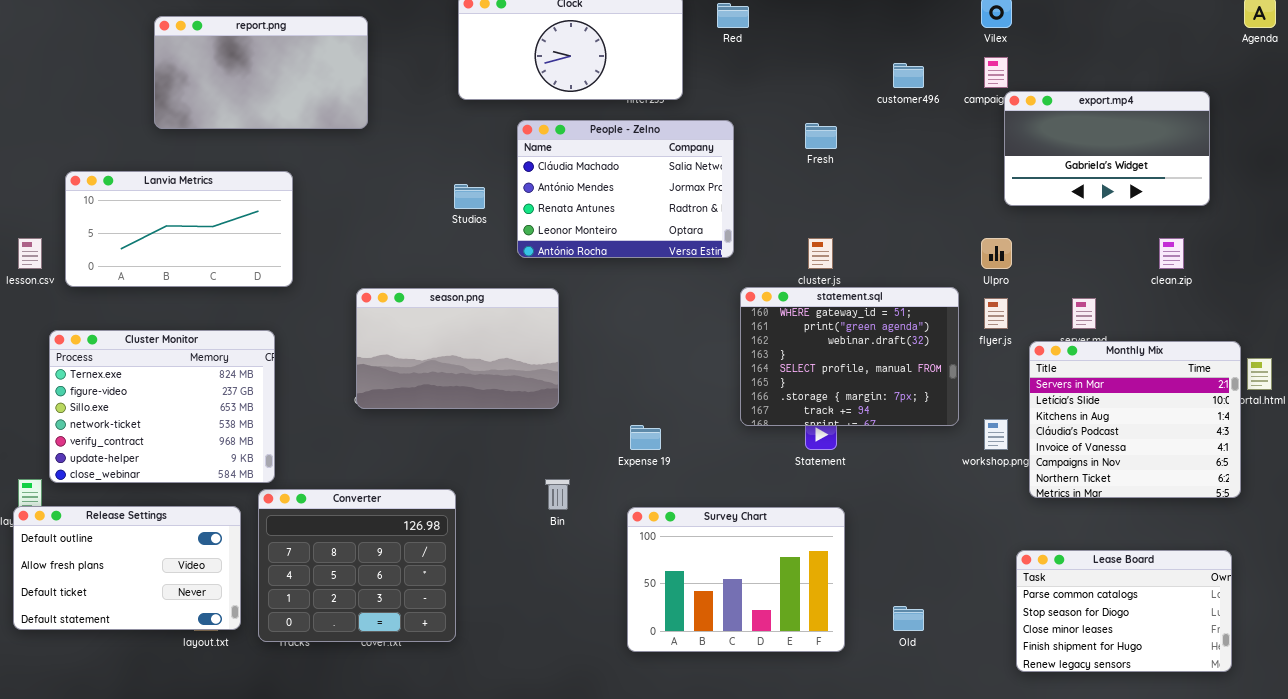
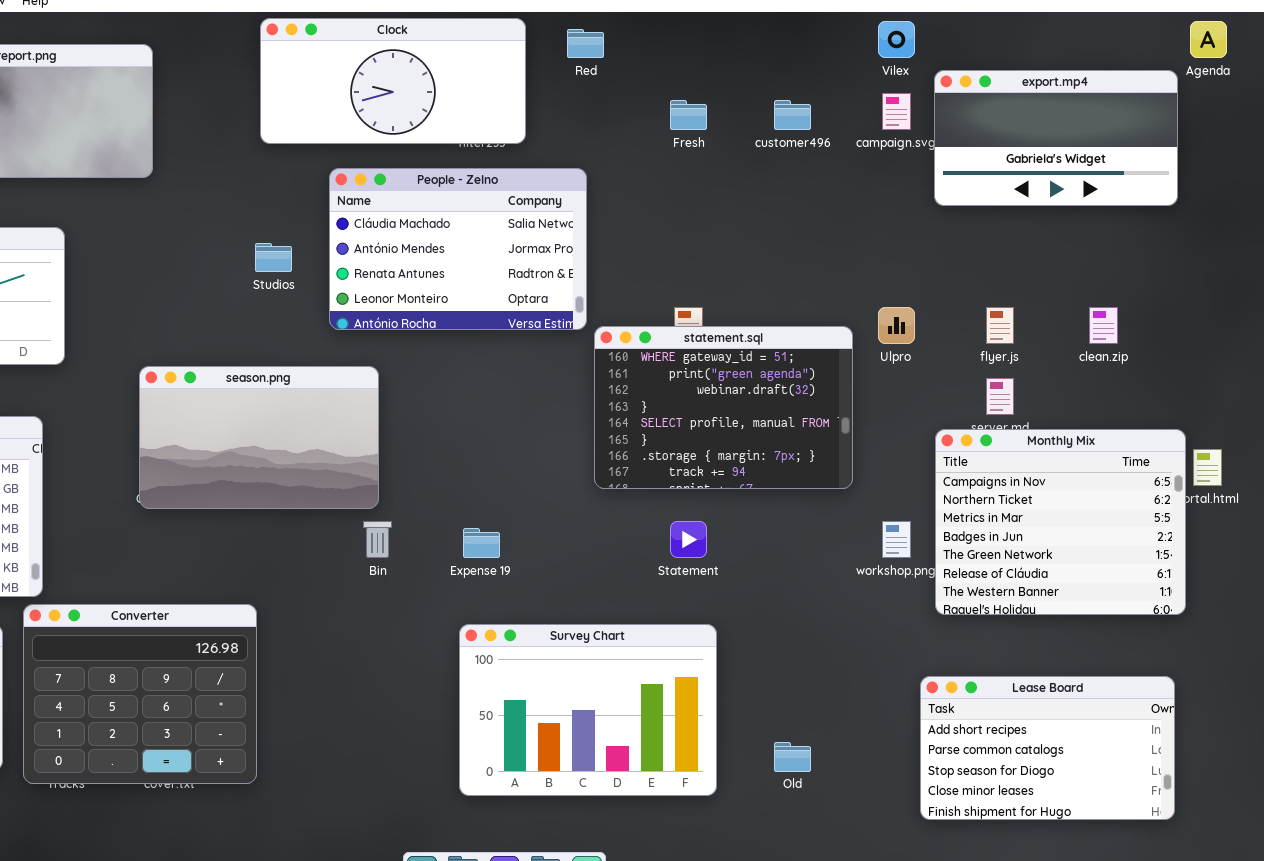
export.mp4: [1004,91,1210,206] -> [934,70,1178,206], moved
Fresh: [805,123,837,149] -> [670,100,707,130], moved
statement.sql: [740,287,959,426] -> [594,326,853,489], moved
flyer.js: [984,298,1008,329] -> [986,307,1014,344], moved
Monthly Mix: [1029,341,1241,498] -> [935,429,1186,615], scrolled down 5 rows
Bin: [545,479,570,510] -> [363,521,392,558], moved
Lease Board: [1016,550,1232,672] -> [920,676,1175,820], scrolled up 1 row

